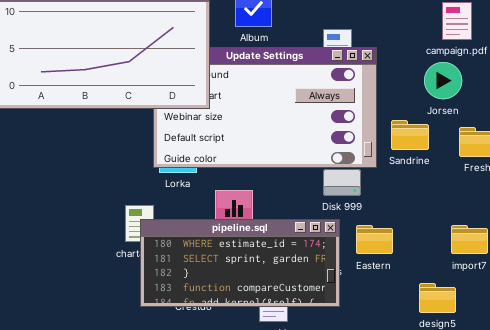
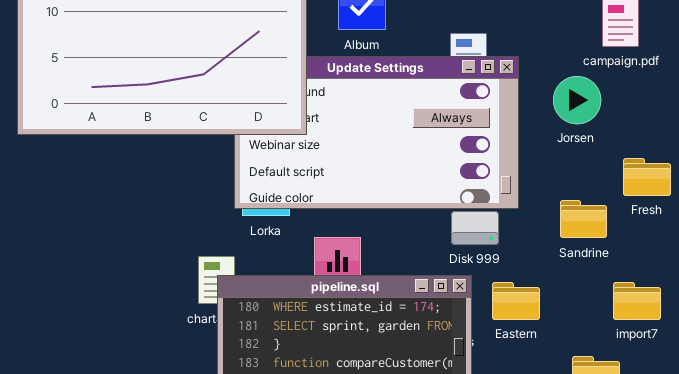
Jorsen: [424,62,462,99] -> [553,76,601,124], moved
Sandrine: [391,120,429,150] -> [560,200,607,238], moved

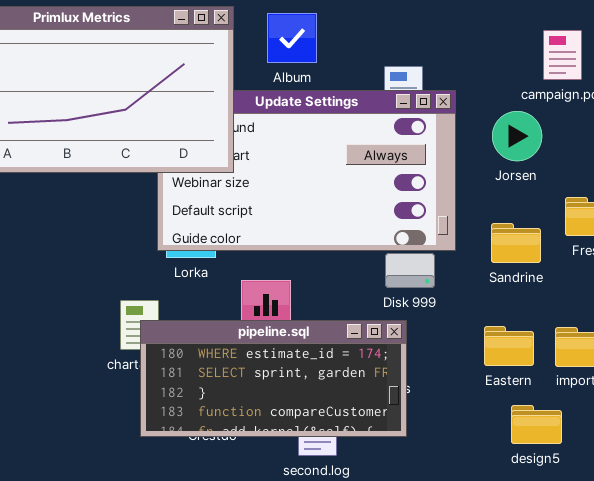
Sandrine: [560,200,607,238] -> [491,223,541,263], moved
Eastern: [492,282,540,320] -> [484,326,534,366], moved

